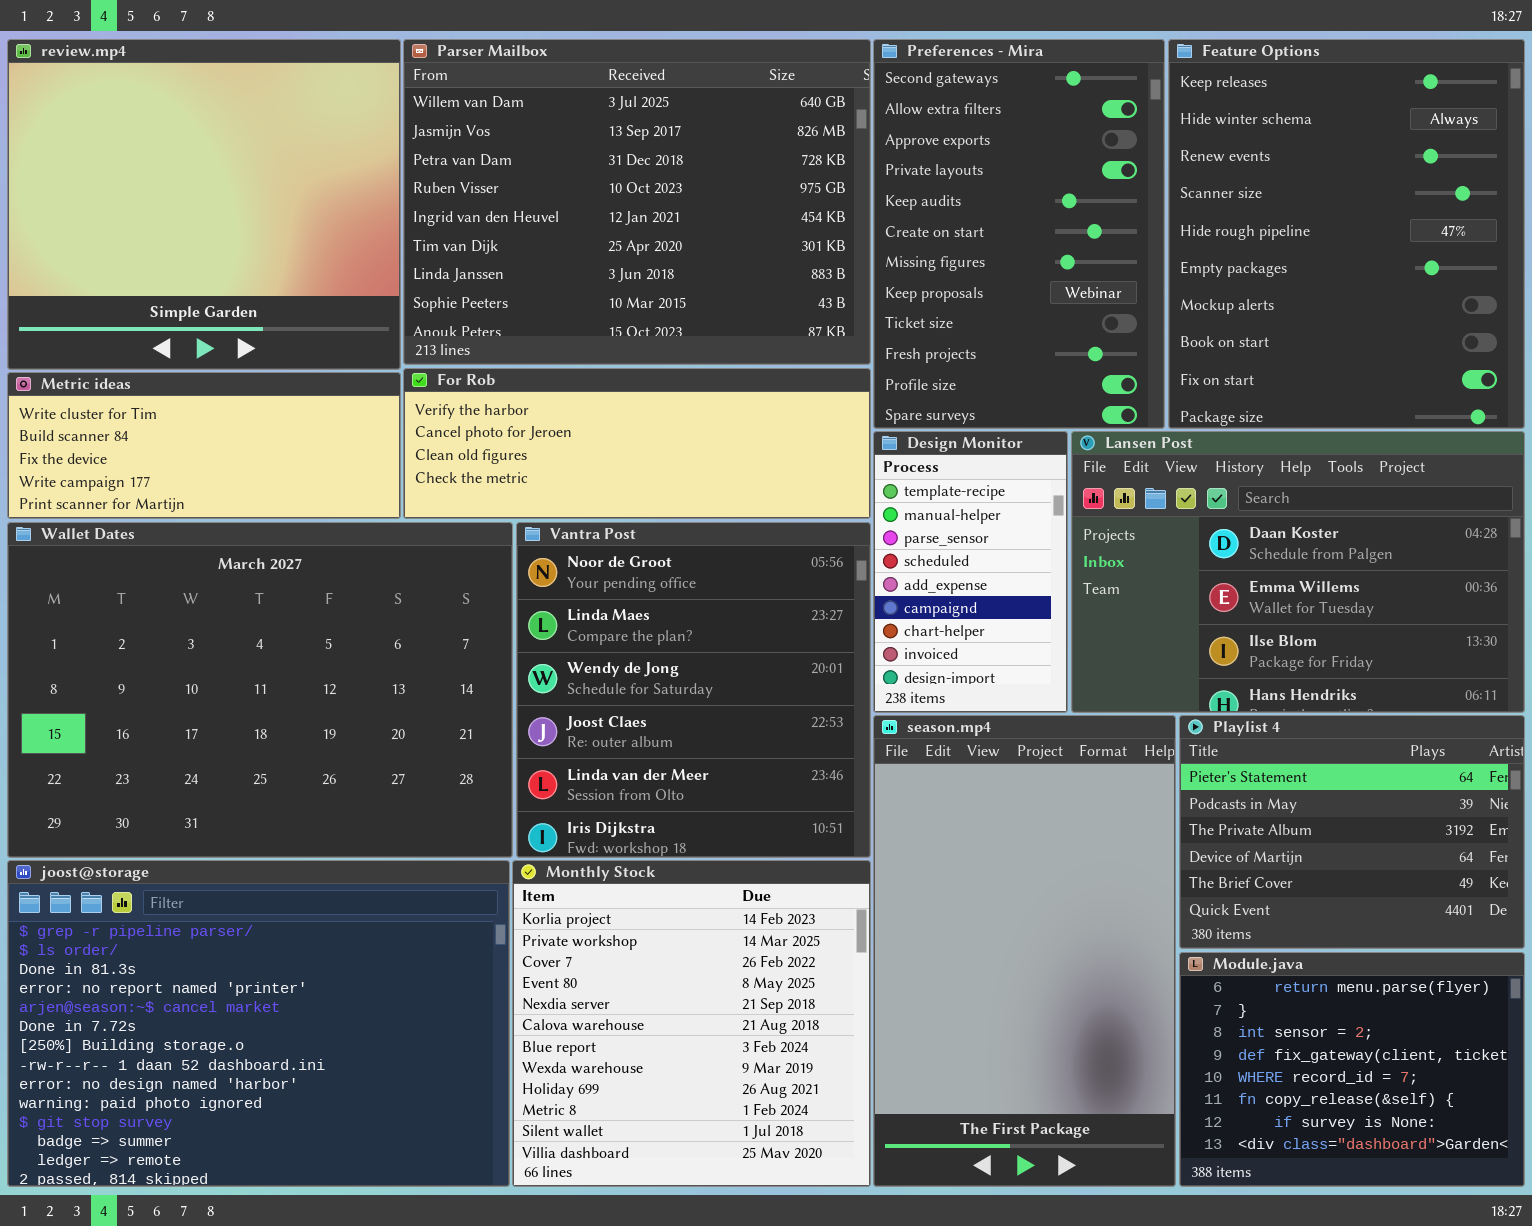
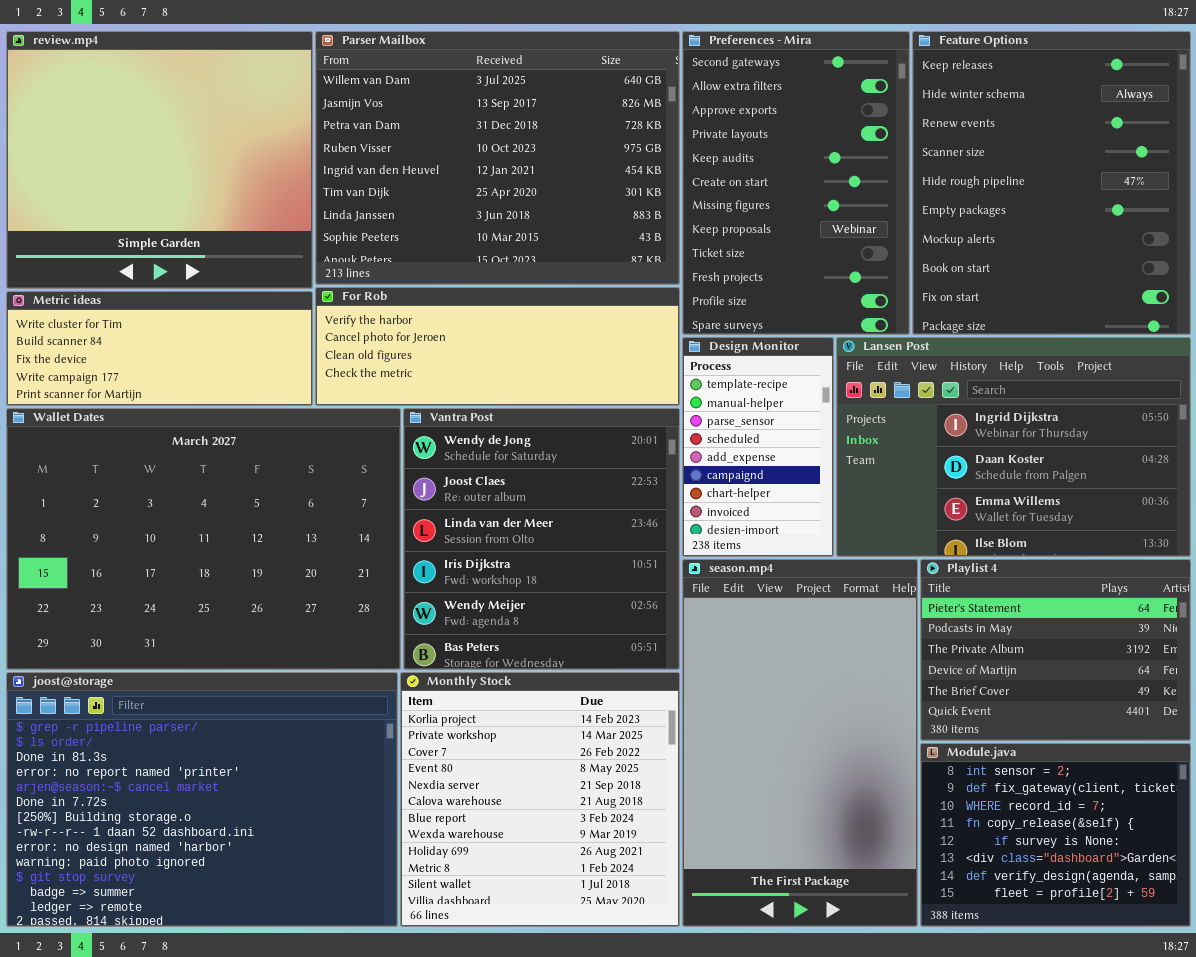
Lansen Post: [1071,431,1525,713] -> [836,337,1191,557], scrolled up 1 row
Vantra Post: [516,522,871,858] -> [403,408,680,670], scrolled down 2 rows
Module.java: [1179,952,1525,1187] -> [920,743,1191,927], scrolled down 2 rows

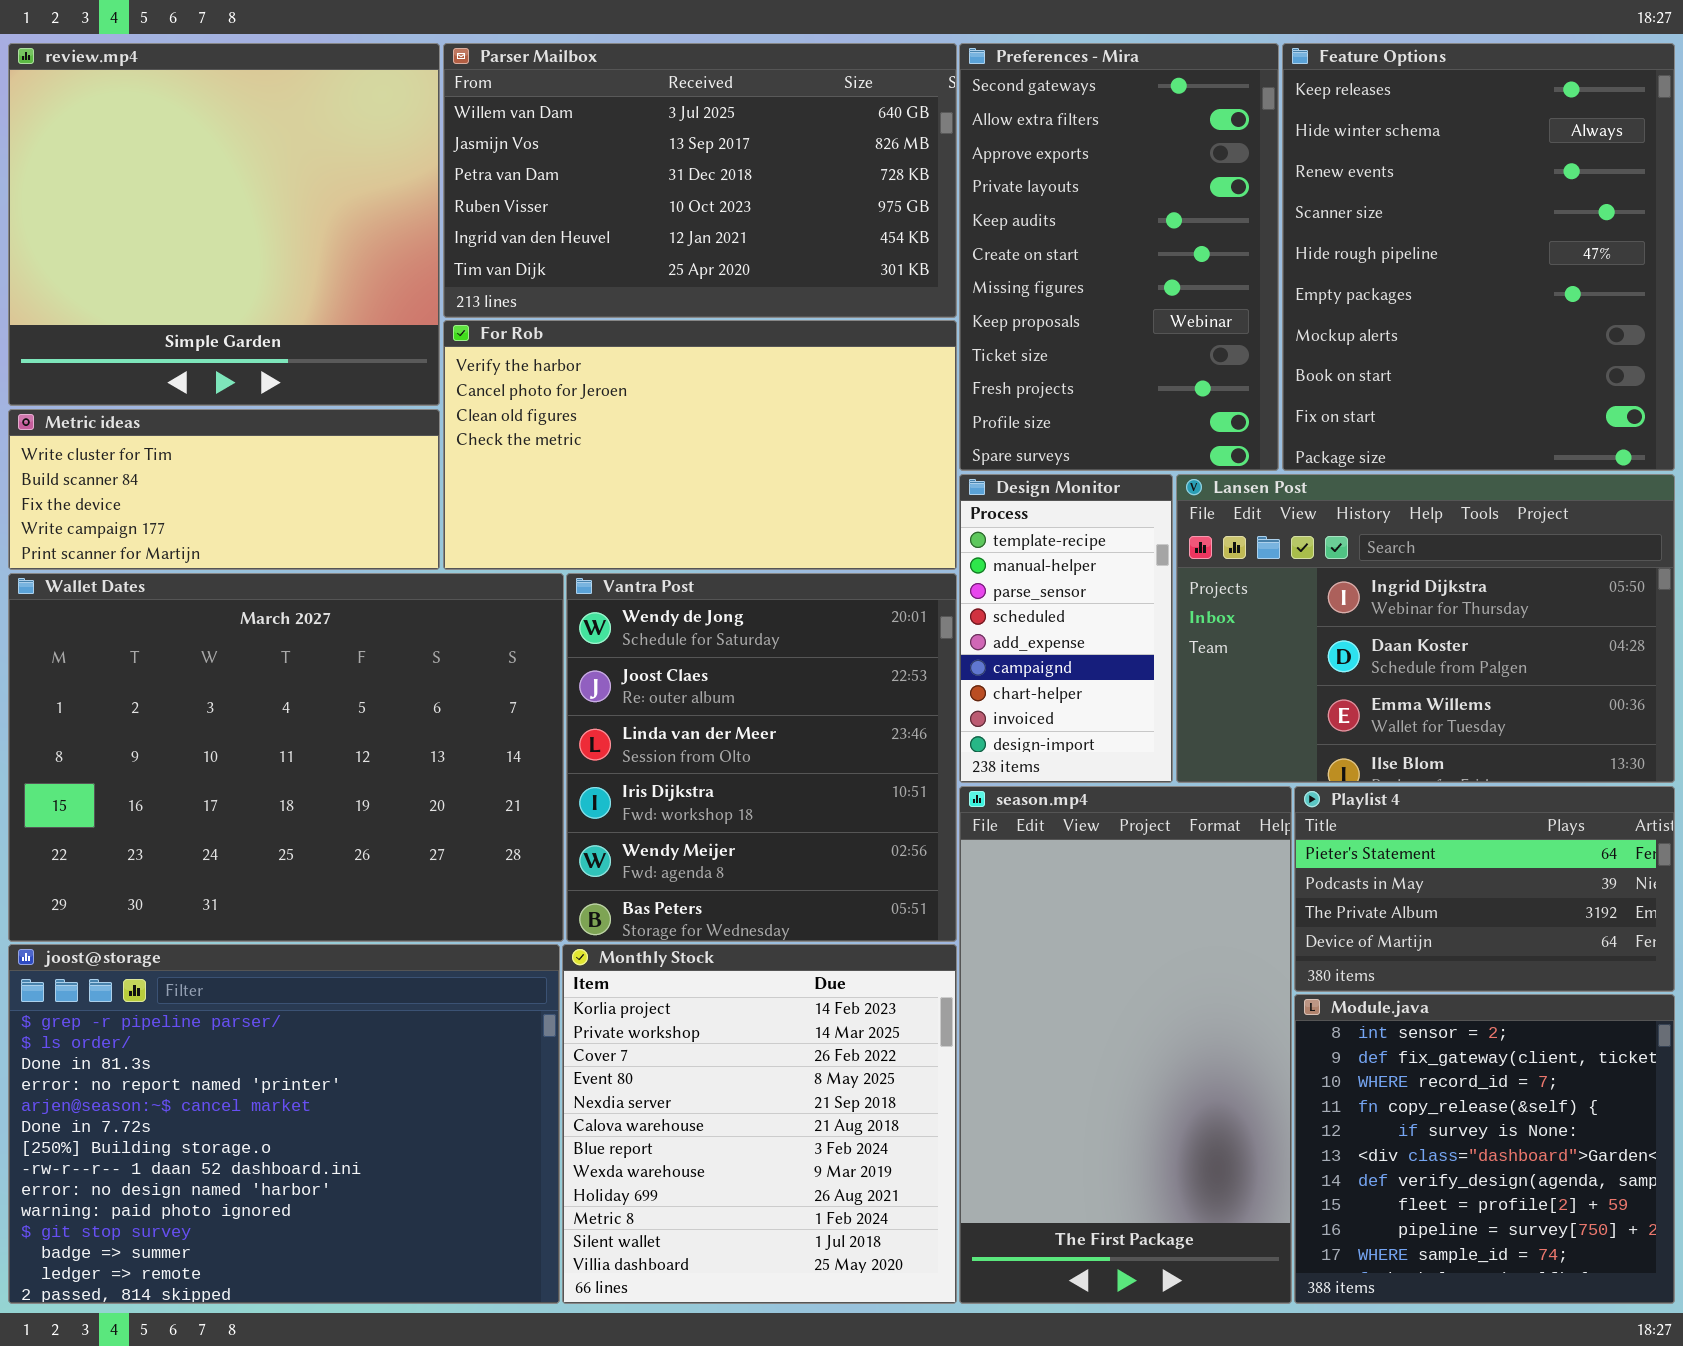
Parser Mailbox: [315,31,680,285] -> [443,43,957,318], resized
For Rob: [315,287,680,406] -> [443,320,957,570], resized
Playlist 4: [920,559,1191,741] -> [1294,786,1675,992], resized
Module.java: [920,743,1191,927] -> [1294,994,1675,1304], resized

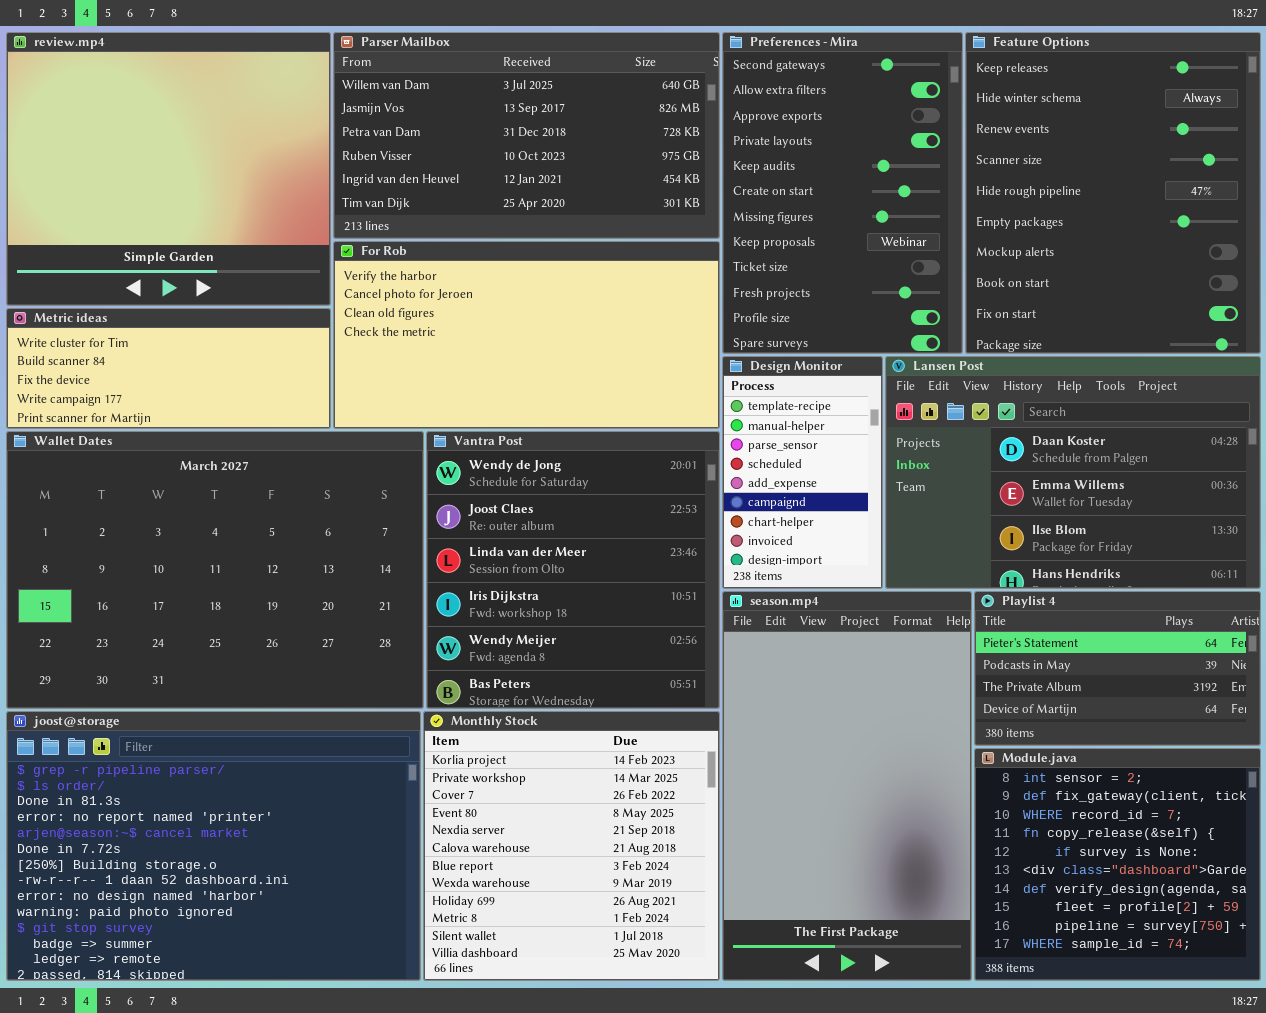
Lansen Post: [1176,474,1675,783] -> [885,356,1261,589], scrolled down 1 row

